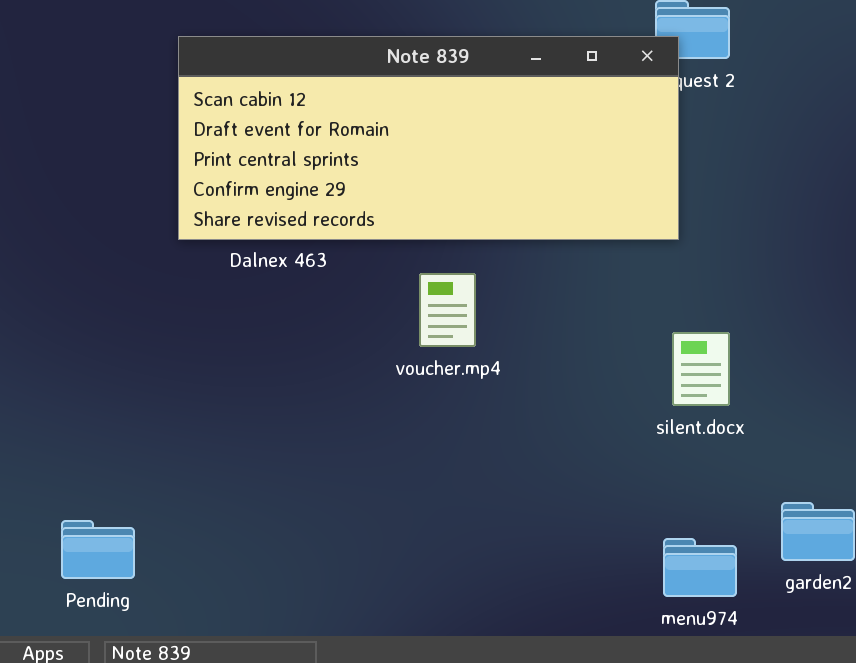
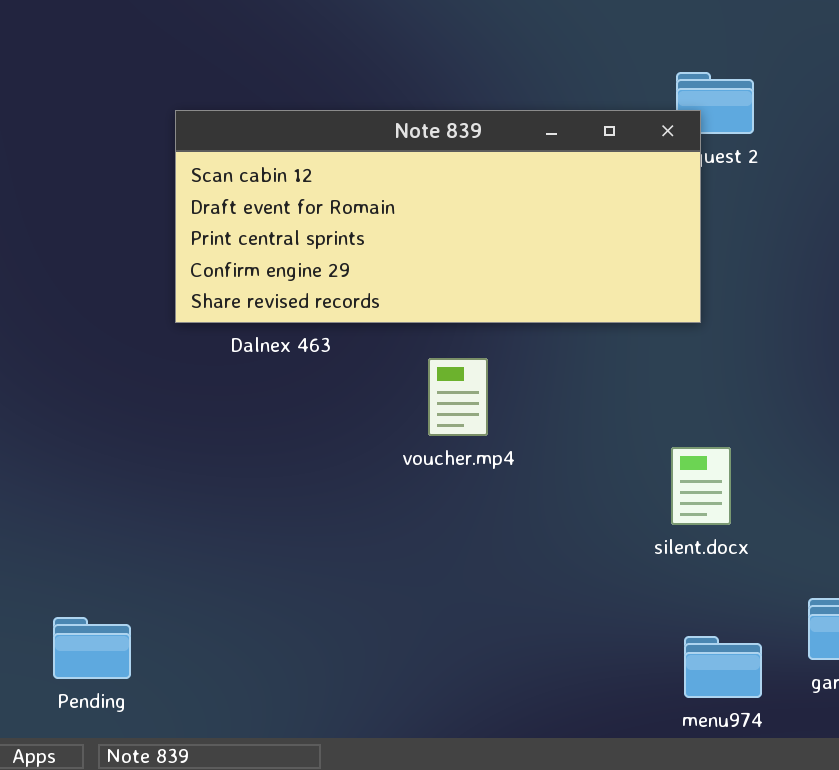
silent.docx: [672,332,730,406] -> [671,447,731,525], moved

